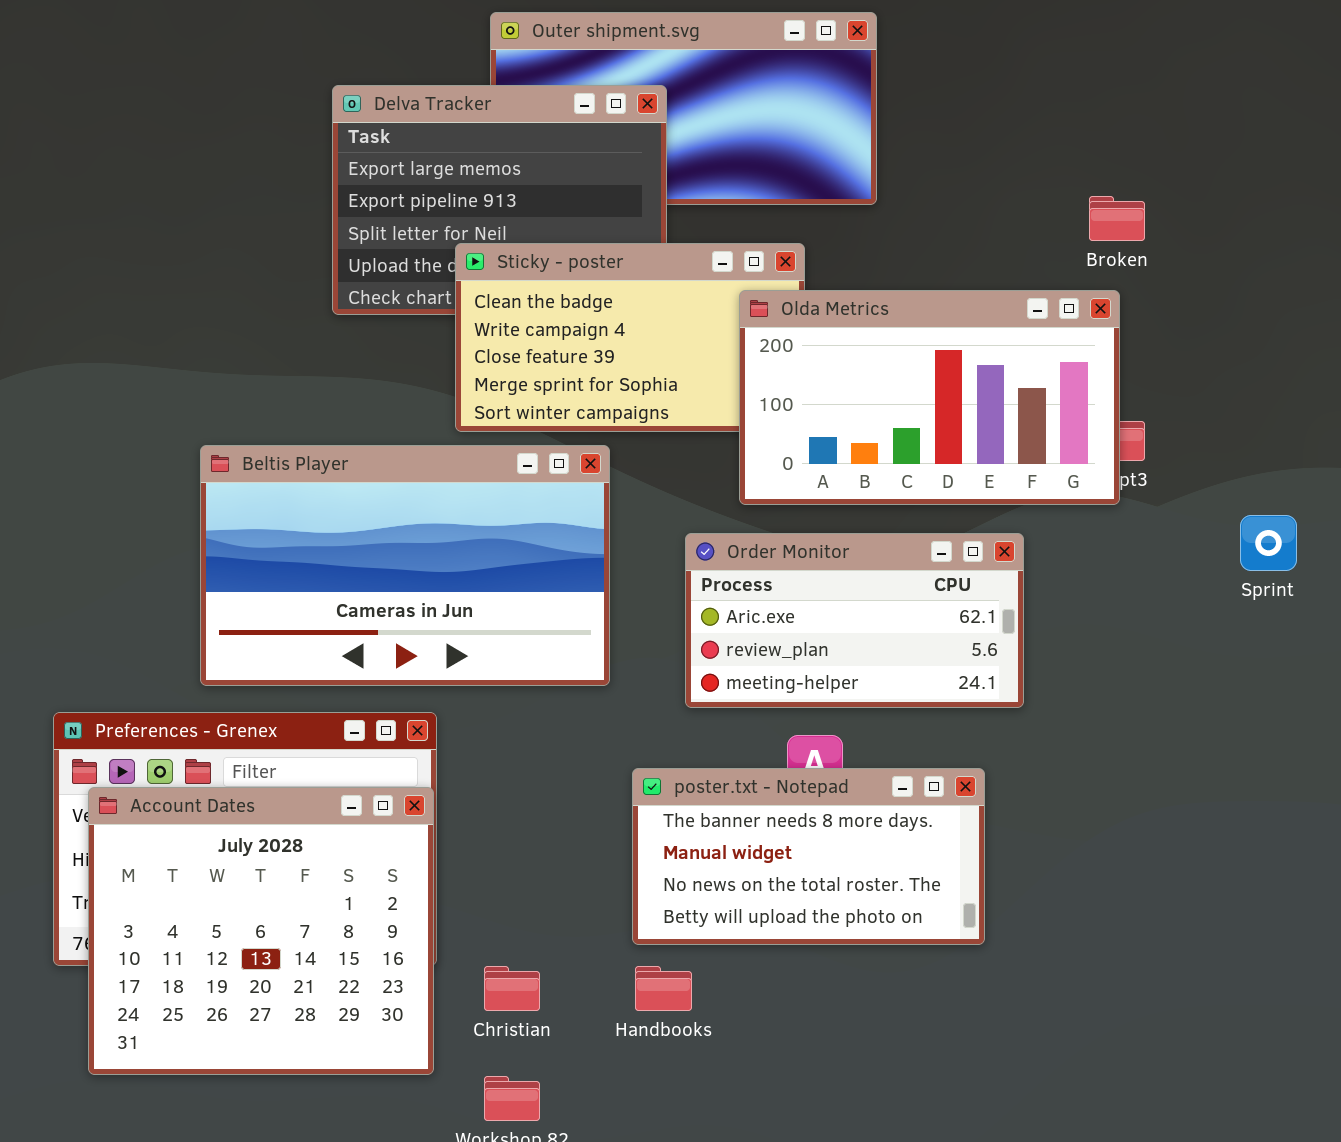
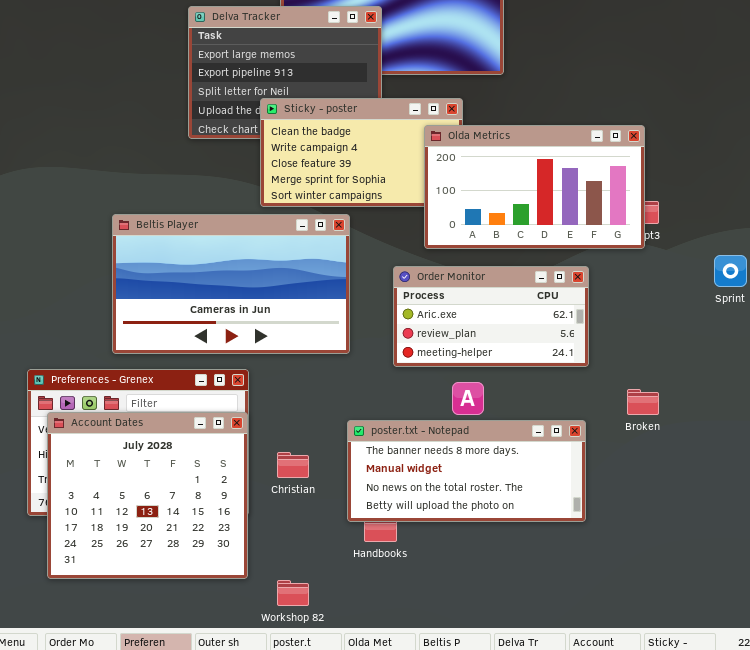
Broken: [1089,196,1145,241] -> [627,389,659,415], moved
poster.txt - Notepad: [632,768,985,945] -> [347,420,586,522], moved, resized
Christian: [484,966,540,1011] -> [277,452,309,478], moved

